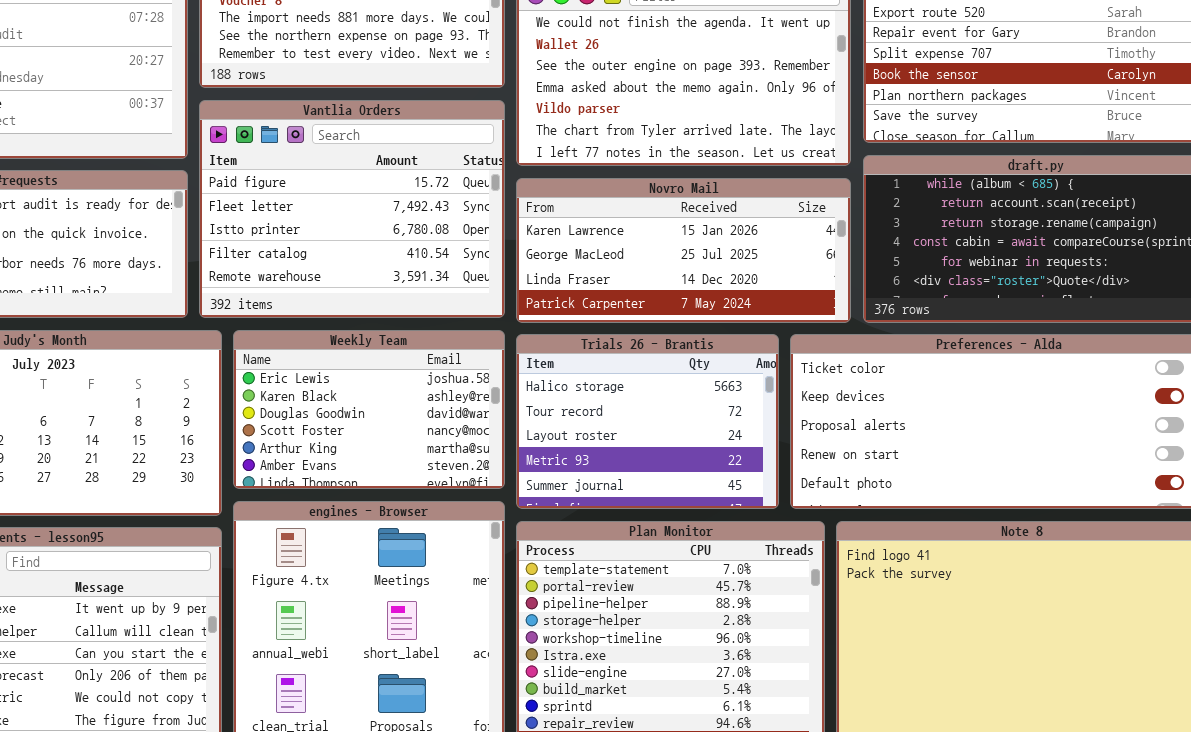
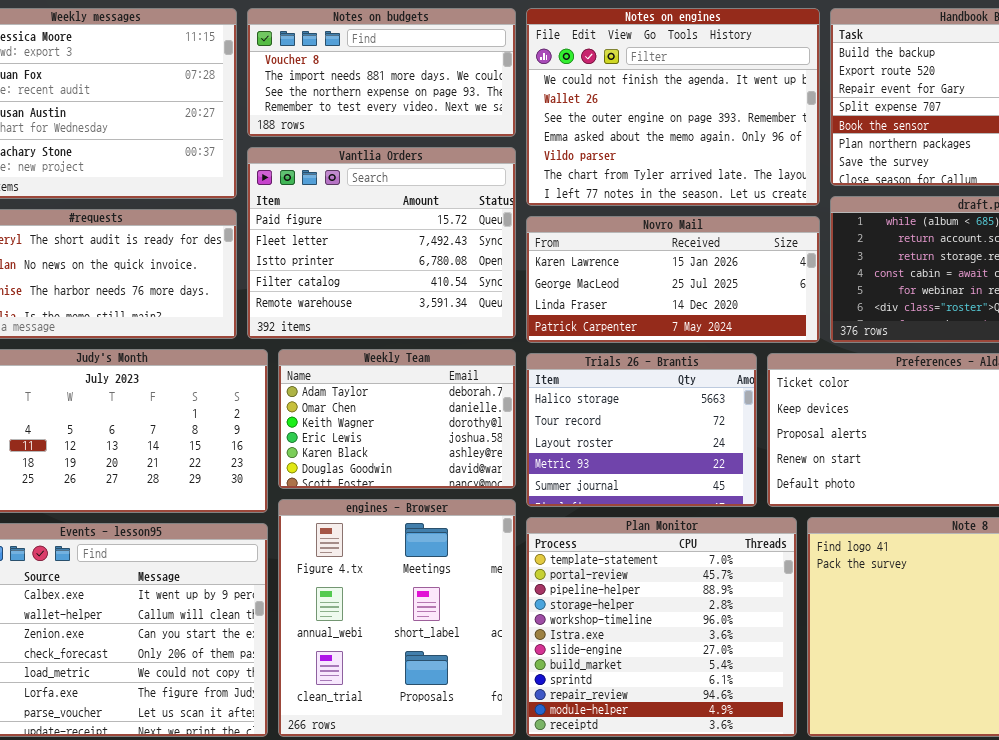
Weekly Team: [233,330,505,489] -> [278,349,516,489], scrolled up 3 rows

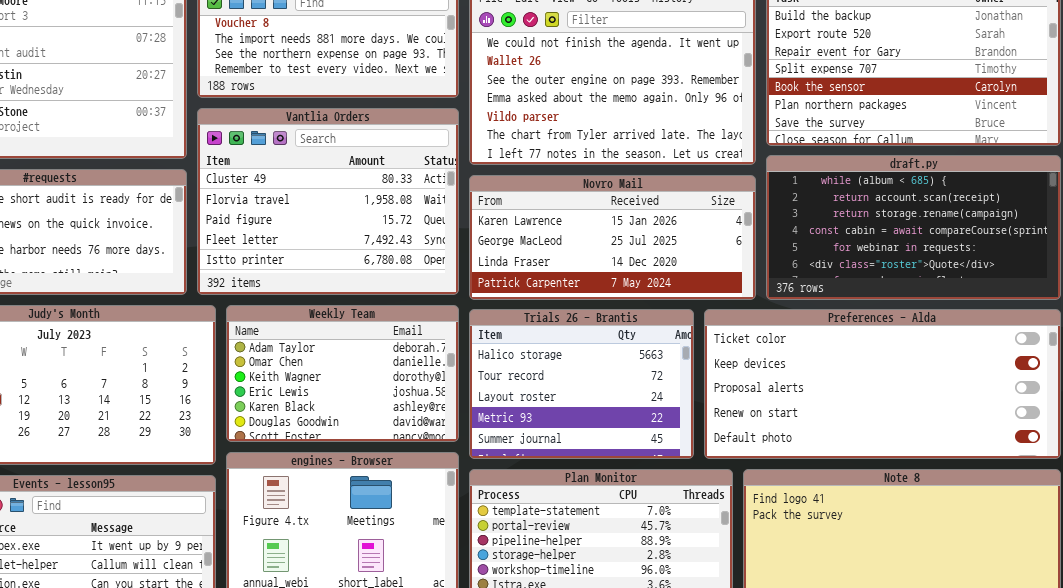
Vantlia Orders: [247,147,516,339] -> [197,108,459,295], scrolled up 2 rows

